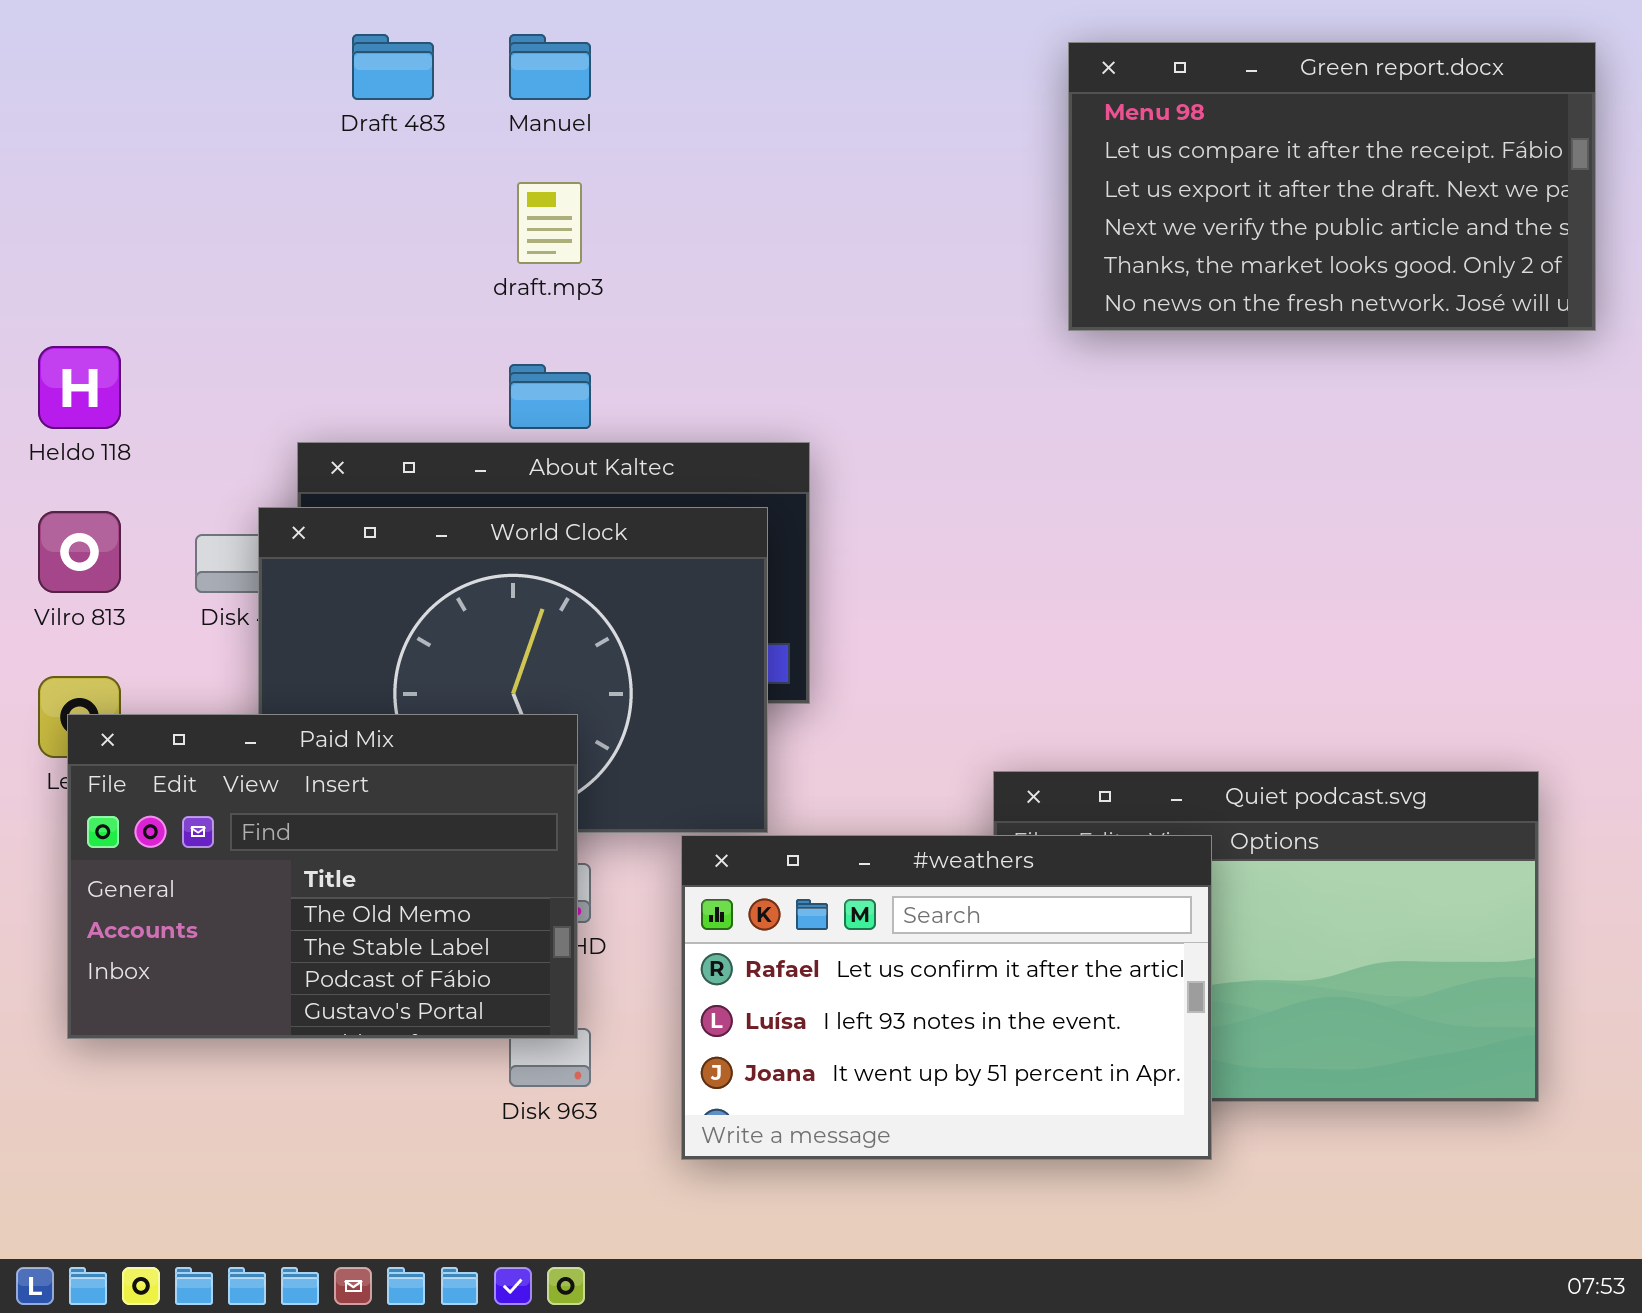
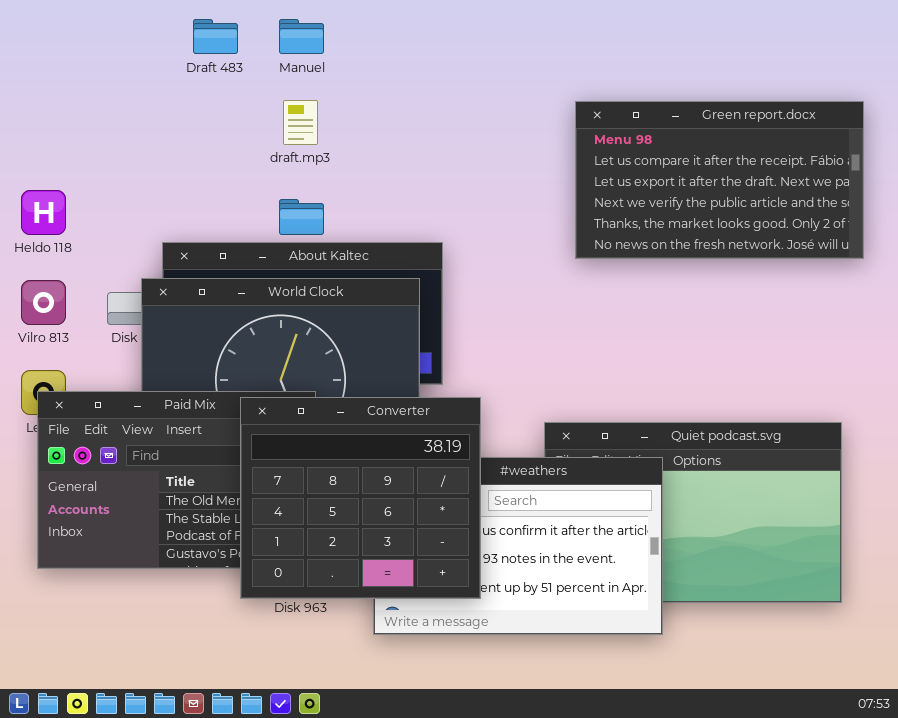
Green report.docx: [1068,42,1596,331] -> [575,101,864,259], moved
Converter: none -> [240,397,481,599], opened

